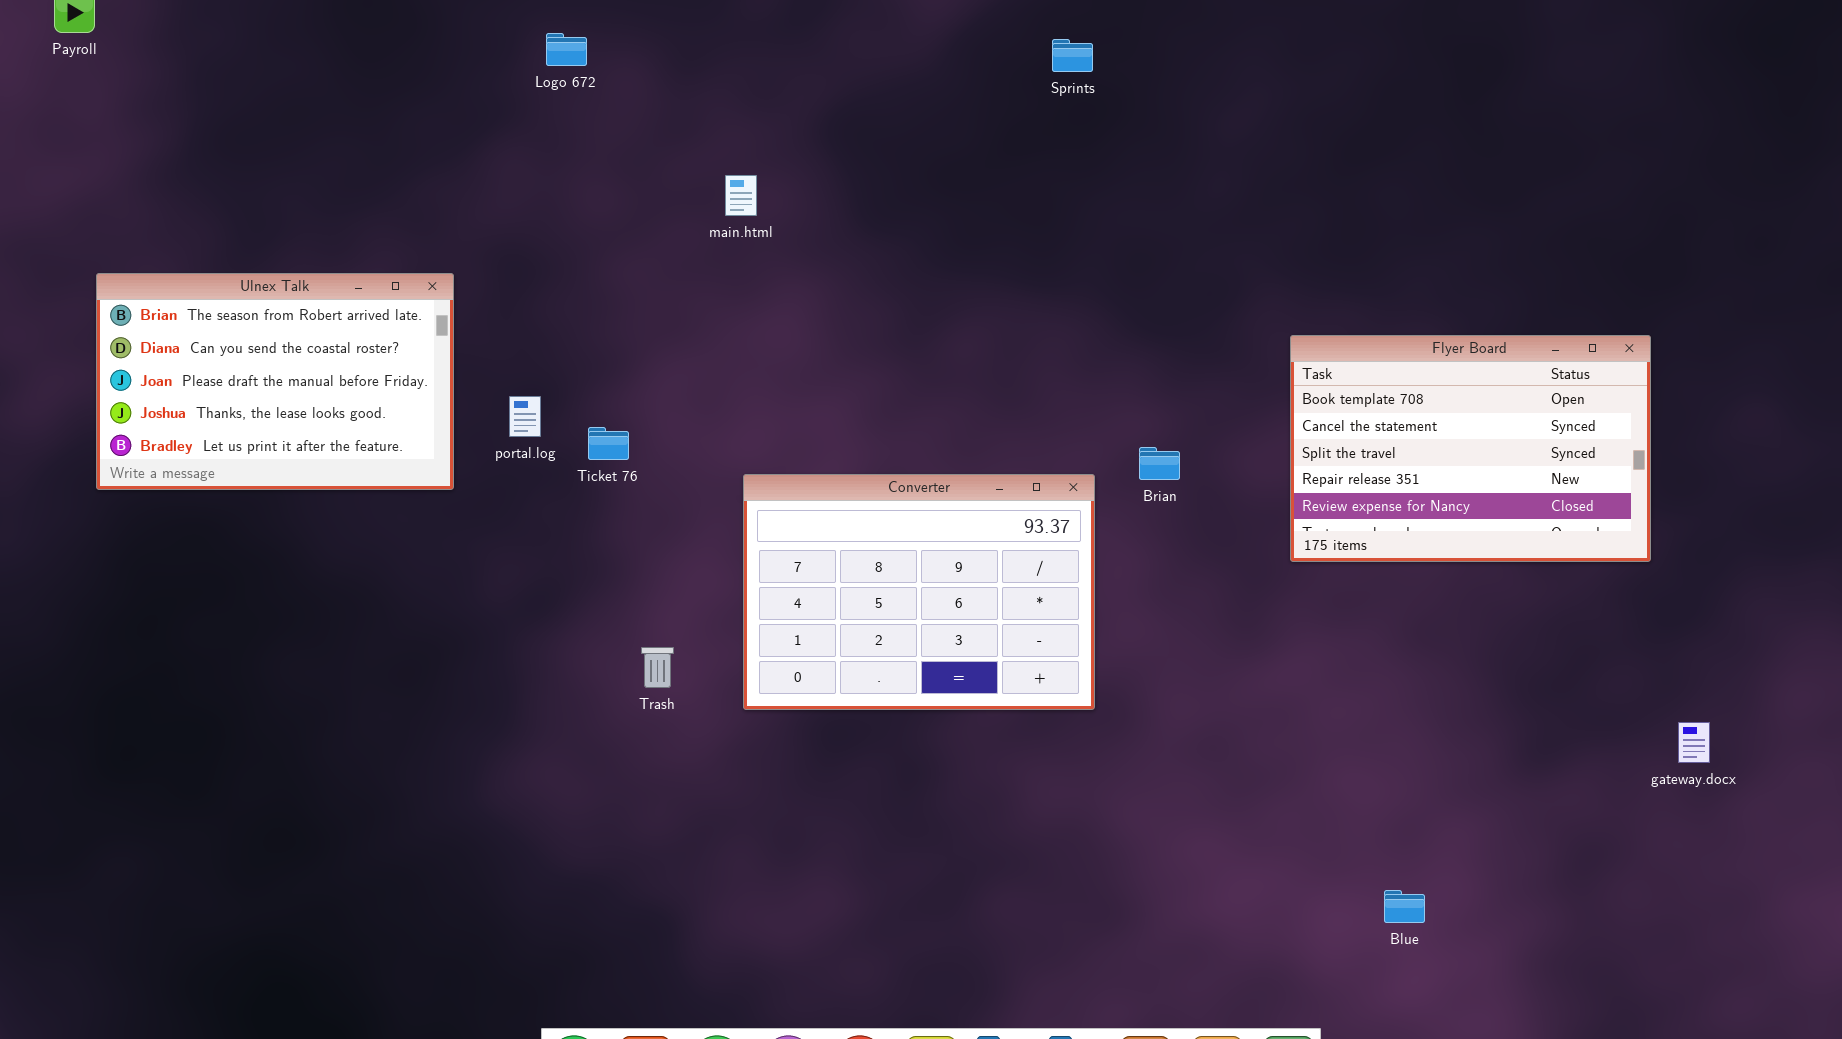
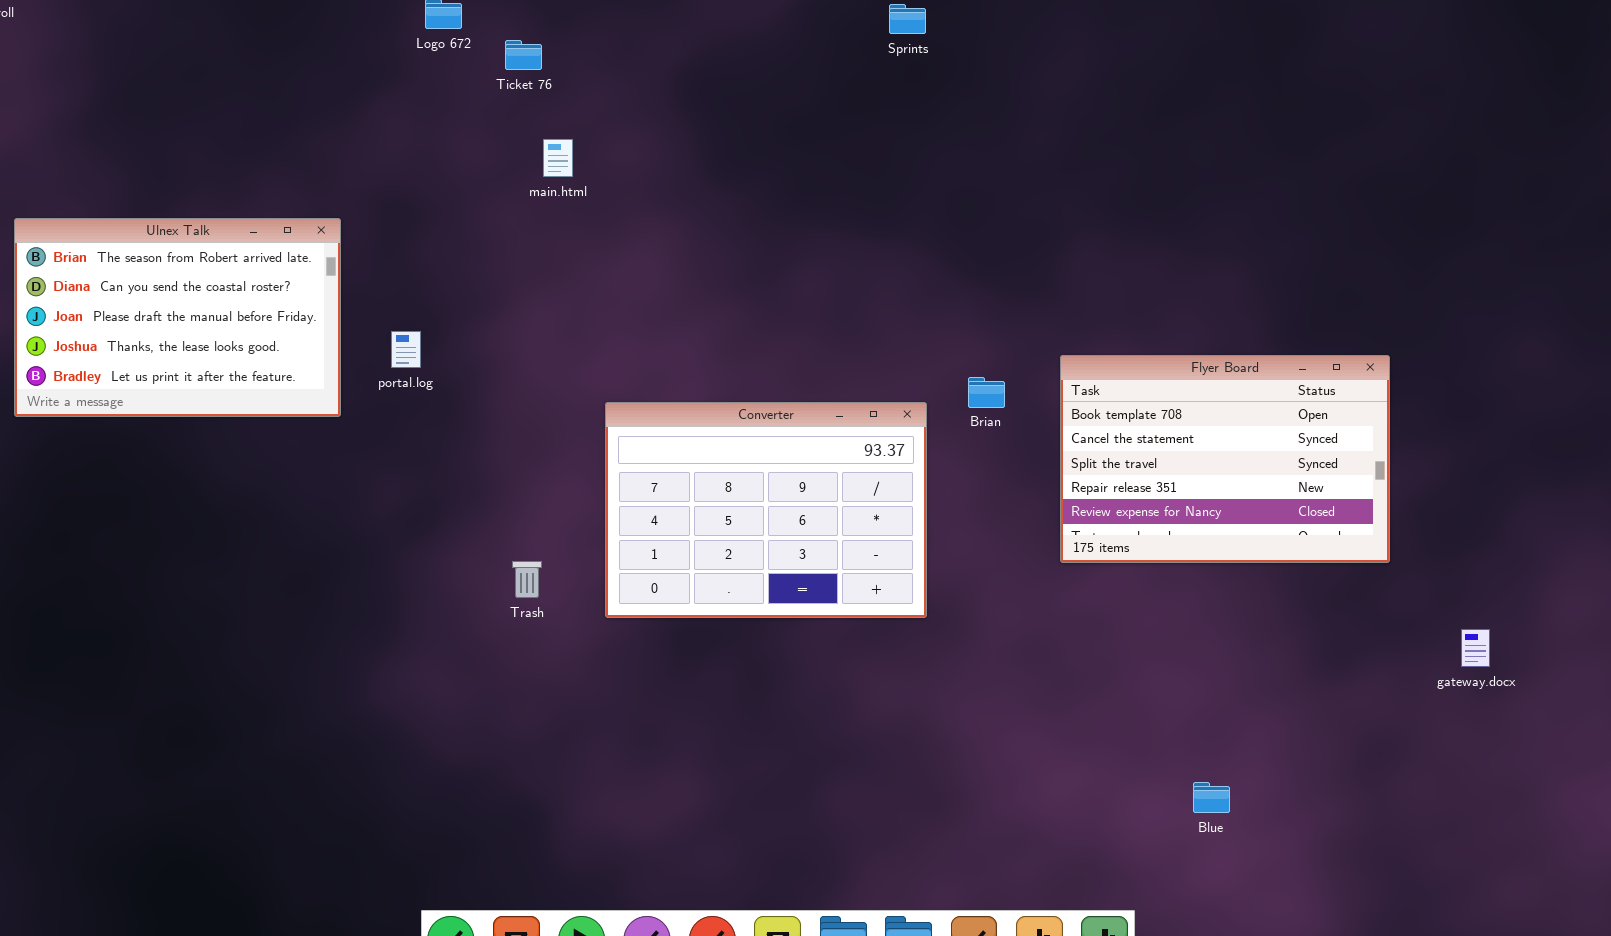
main.html: [725,175,757,216] -> [543,139,573,177], moved
Flyer Board: [1290,335,1651,562] -> [1060,355,1390,563], moved
Ticket 76: [588,427,629,460] -> [505,40,542,70], moved

